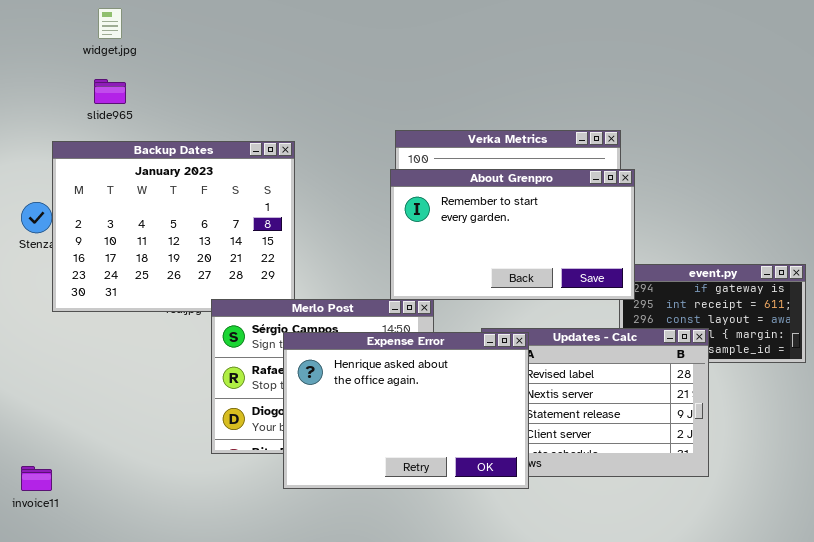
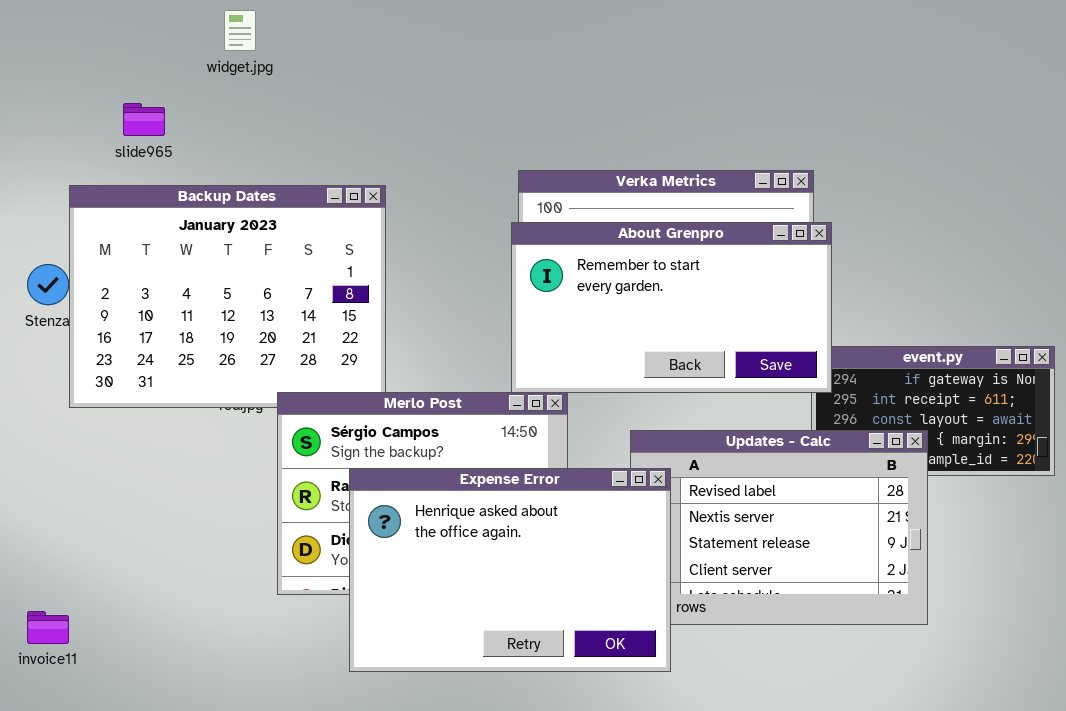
widget.jpg: [98,8,122,39] -> [224,10,256,51], moved
Expense Error: [283,332,529,489] -> [349,468,671,672], moved

